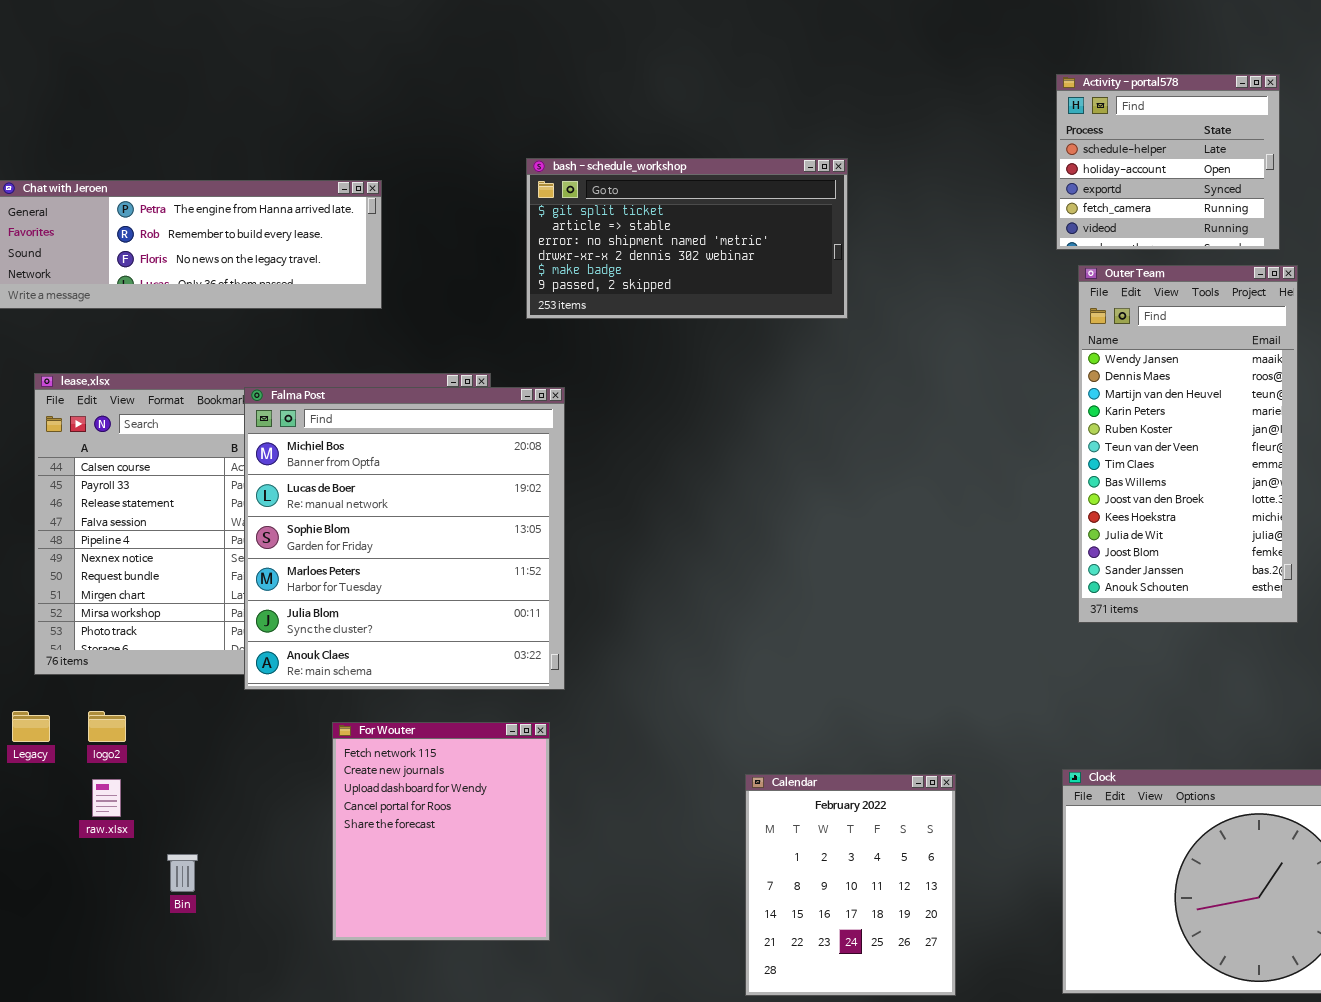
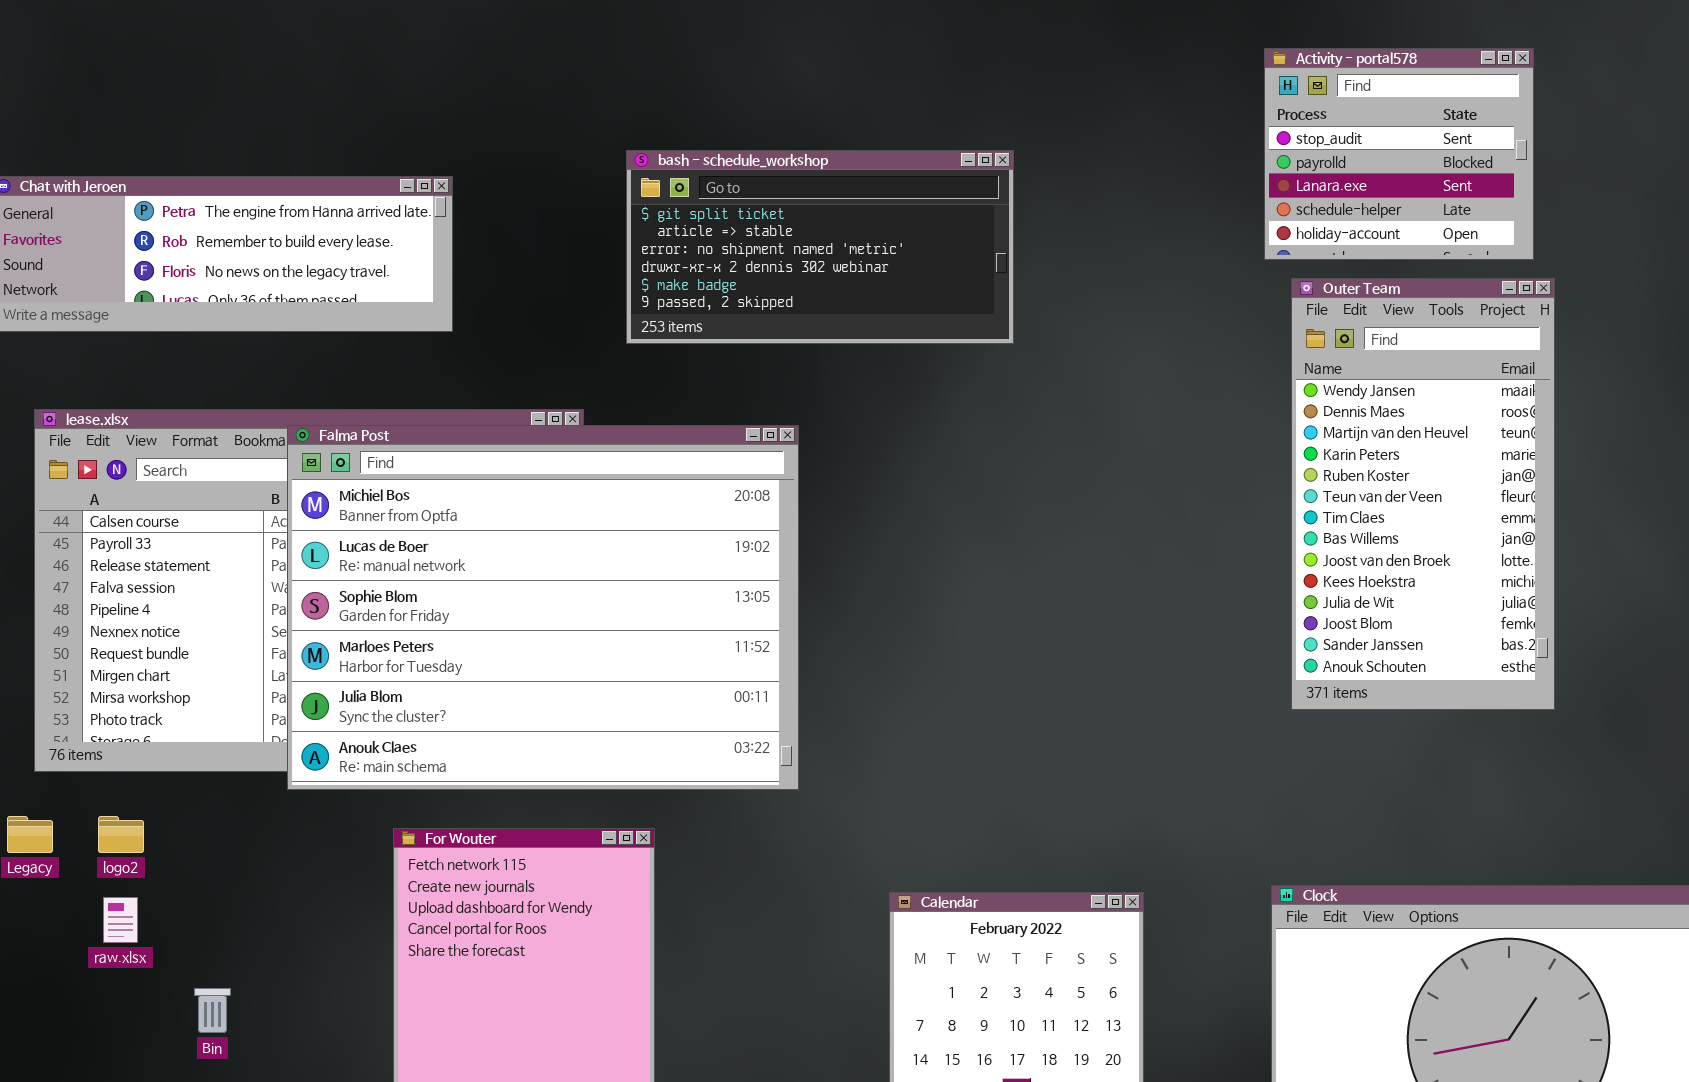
Activity - portal578: [1056,74,1280,250] -> [1264,48,1534,260], scrolled up 3 rows
Falma Post: [244,387,565,690] -> [287,425,799,790], resized

